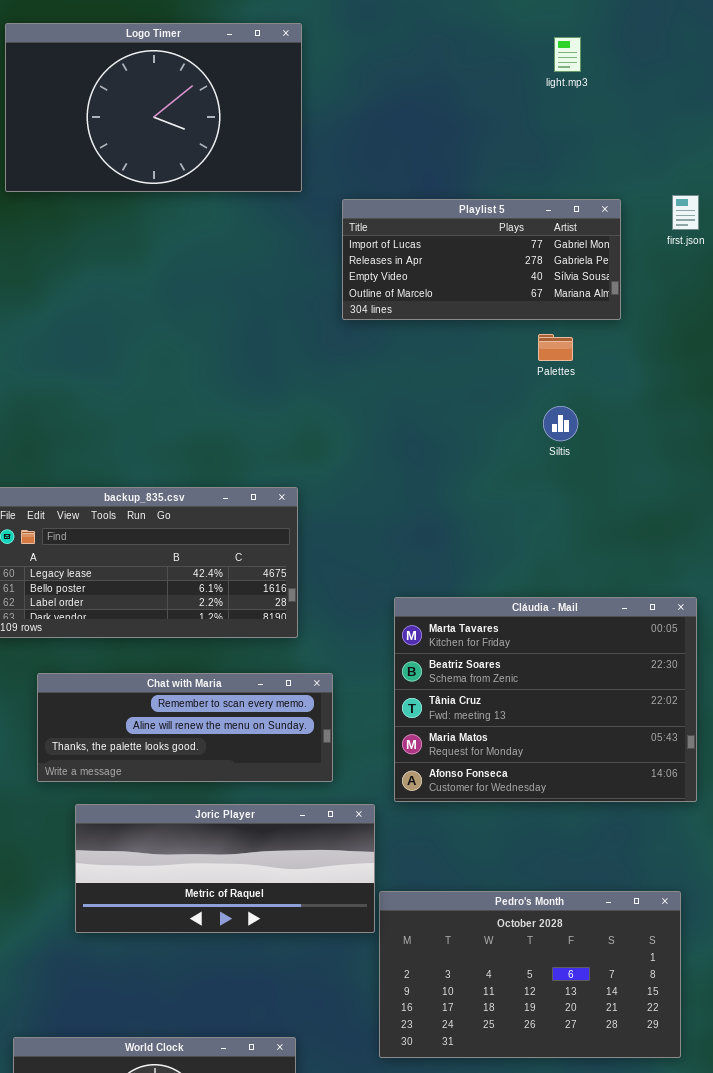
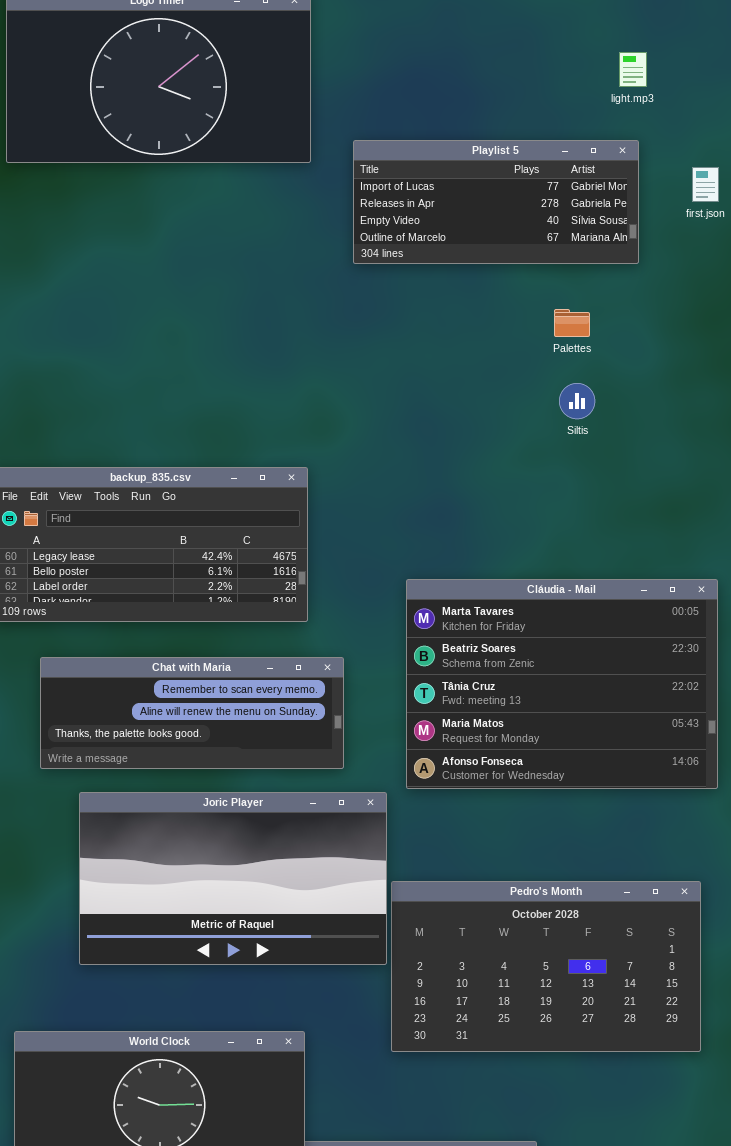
light.mp3: [554,37,581,72] -> [619,52,647,87], moved
Playlist 5: [342,199,621,320] -> [353,140,639,264], moved
Joric Player: [75,804,375,933] -> [79,792,387,965], resized

